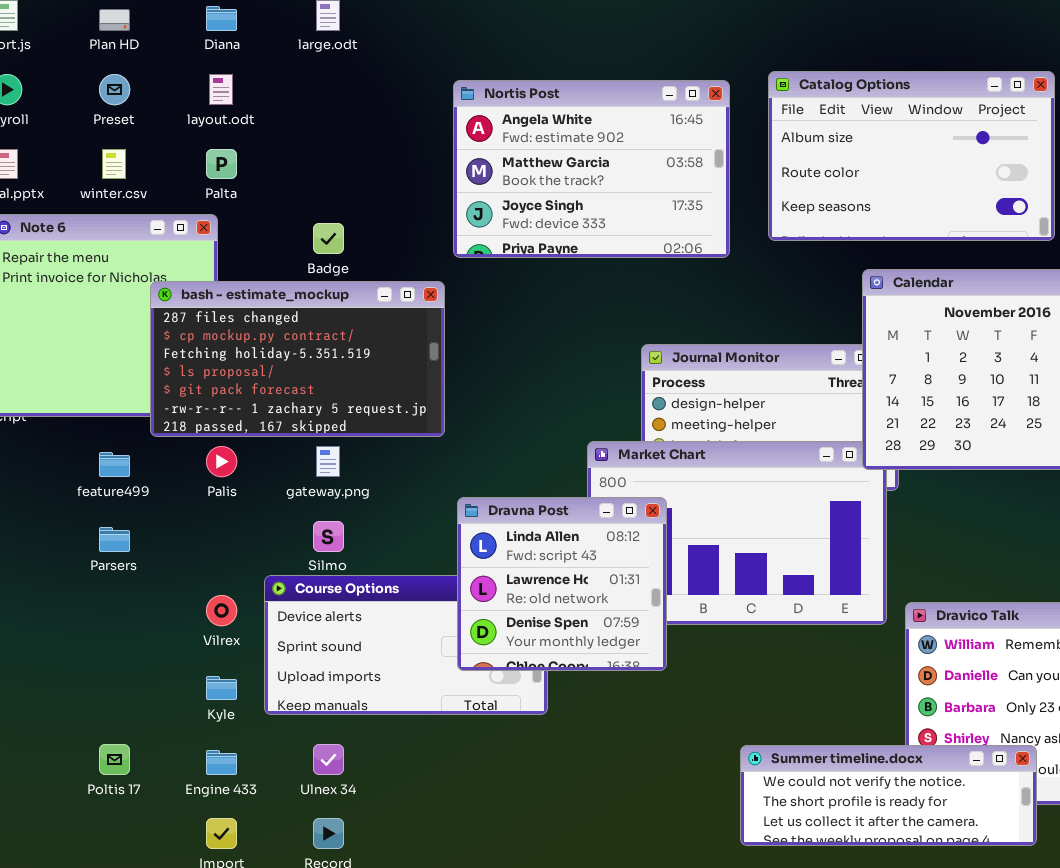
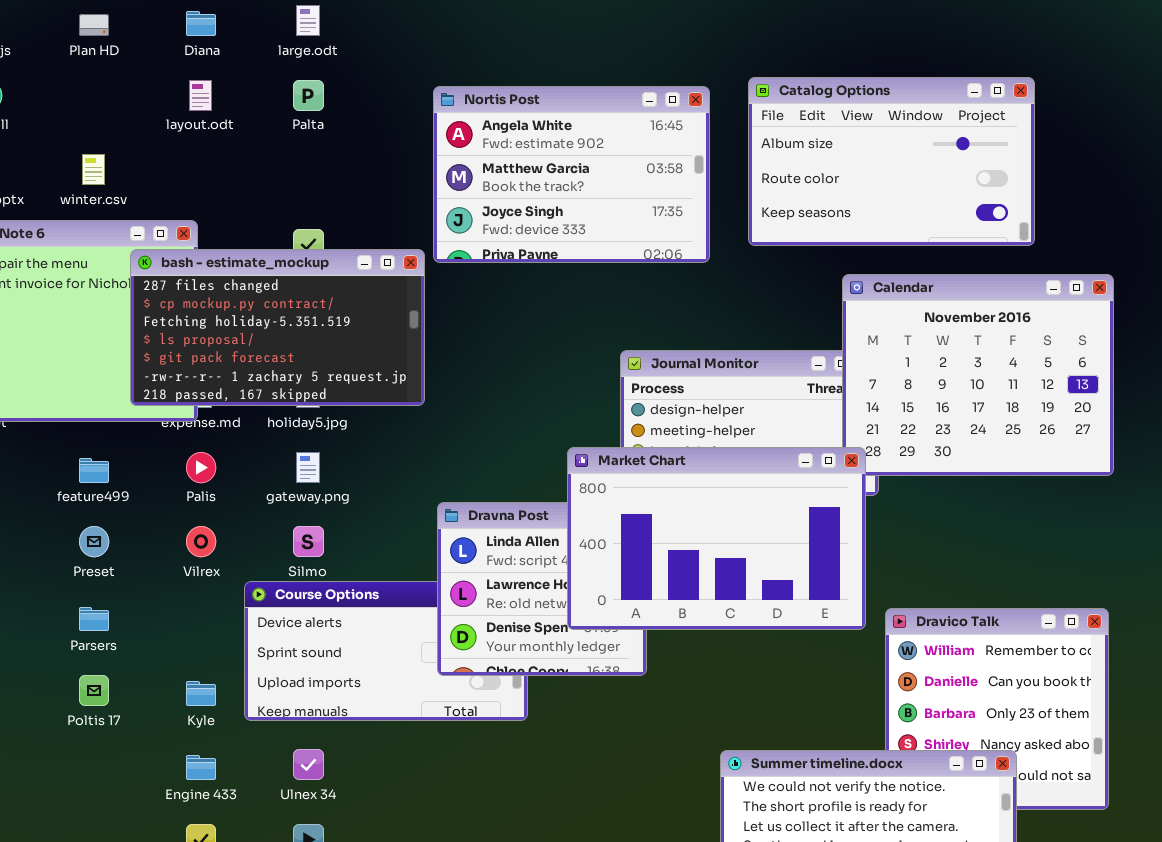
Preset: [99,74,130,105] -> [79,526,109,557], moved
Palta: [206,149,237,179] -> [293,80,324,111], moved
bash - estimate_mockup: [150,281,445,437] -> [130,249,425,406], moved
Market Chart: [587,441,887,625] -> [567,447,866,630], raised
Parsers: [99,527,130,552] -> [79,607,109,631], moved
Vilrex: [206,595,237,626] -> [186,526,216,557], moved
Poltis 17: [99,744,130,775] -> [79,675,109,706], moved

